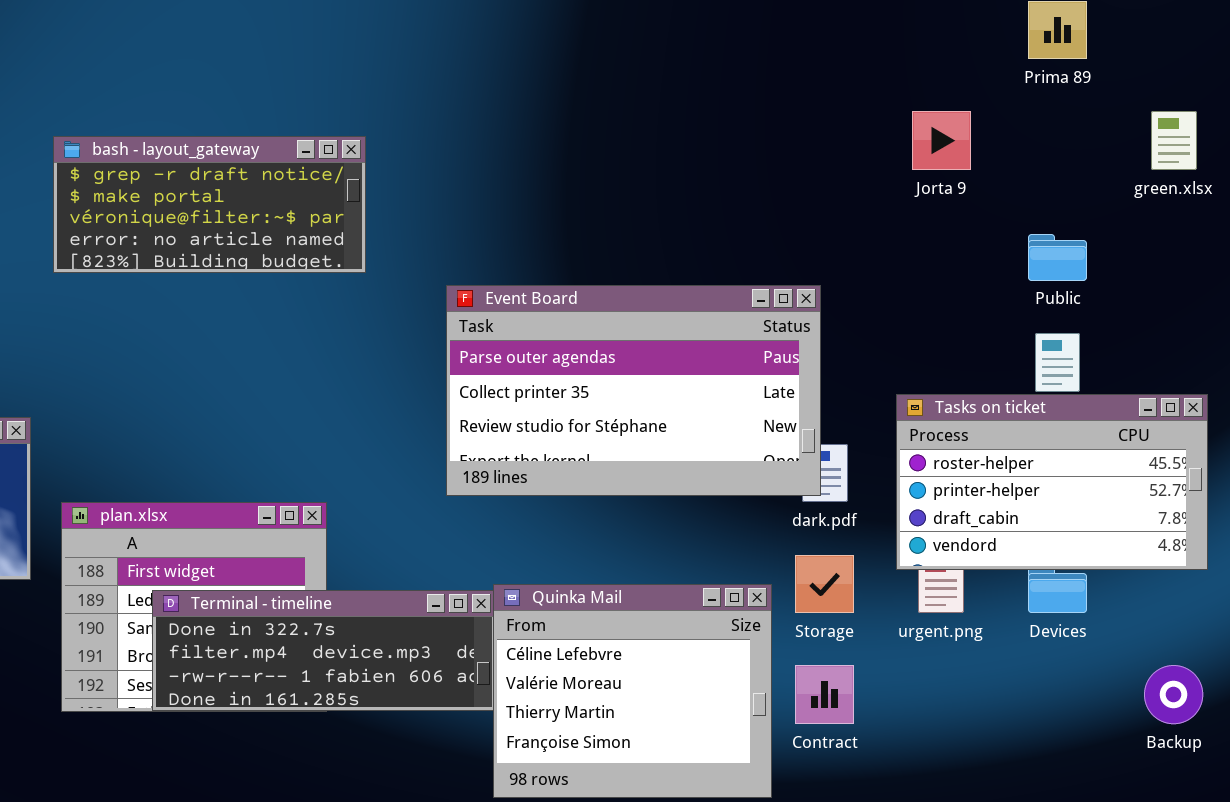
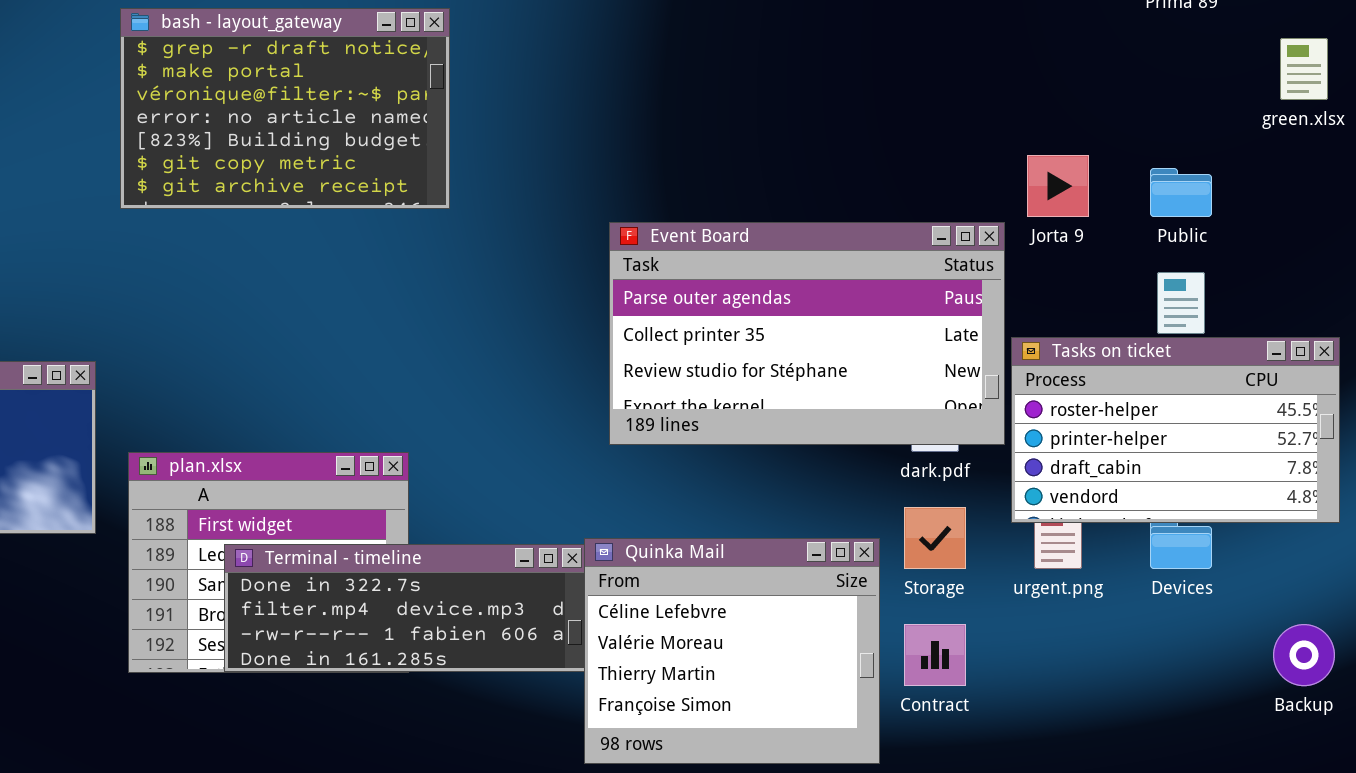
Jorta 9: [912,111,971,170] -> [1027,155,1089,217], moved
bash - layout_gateway: [53,136,366,273] -> [120,8,450,209], resized
Event Board: [446,285,821,496] -> [609,222,1005,445], moved

